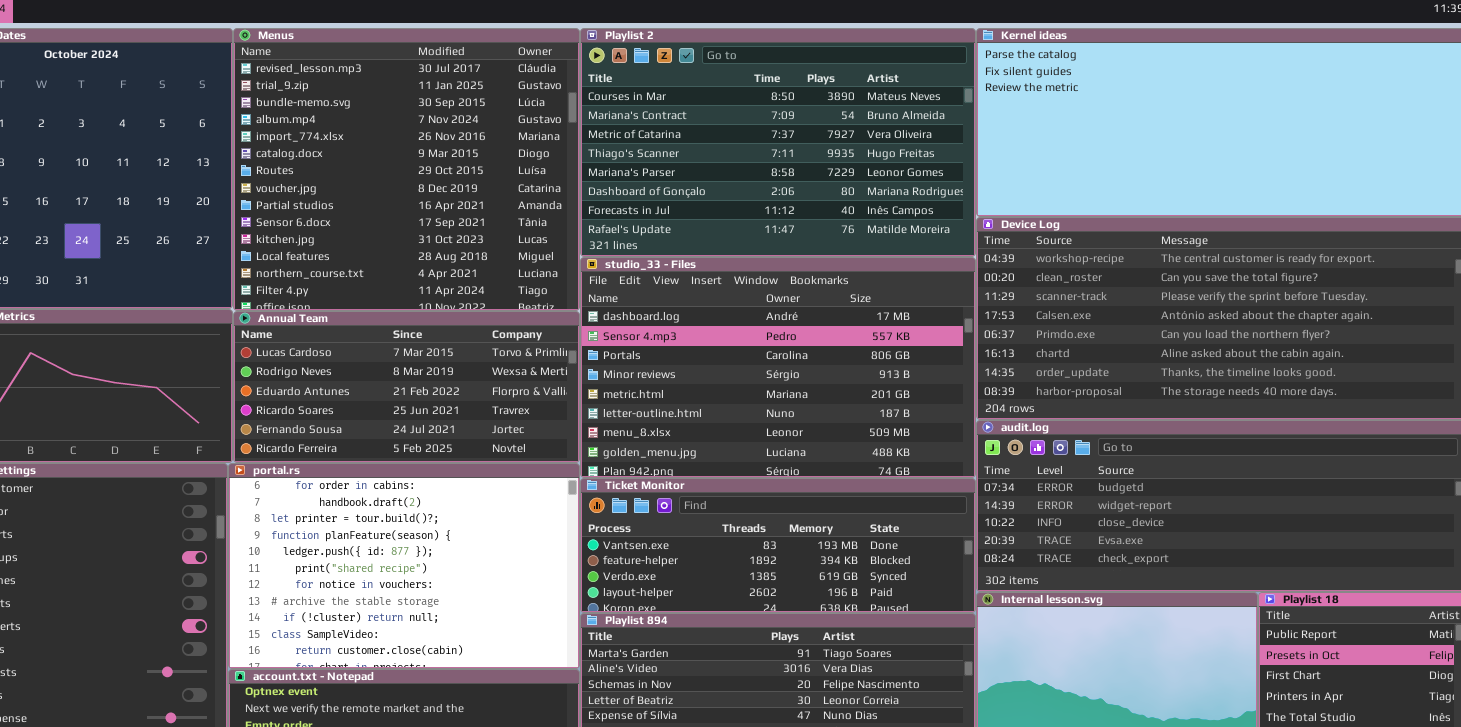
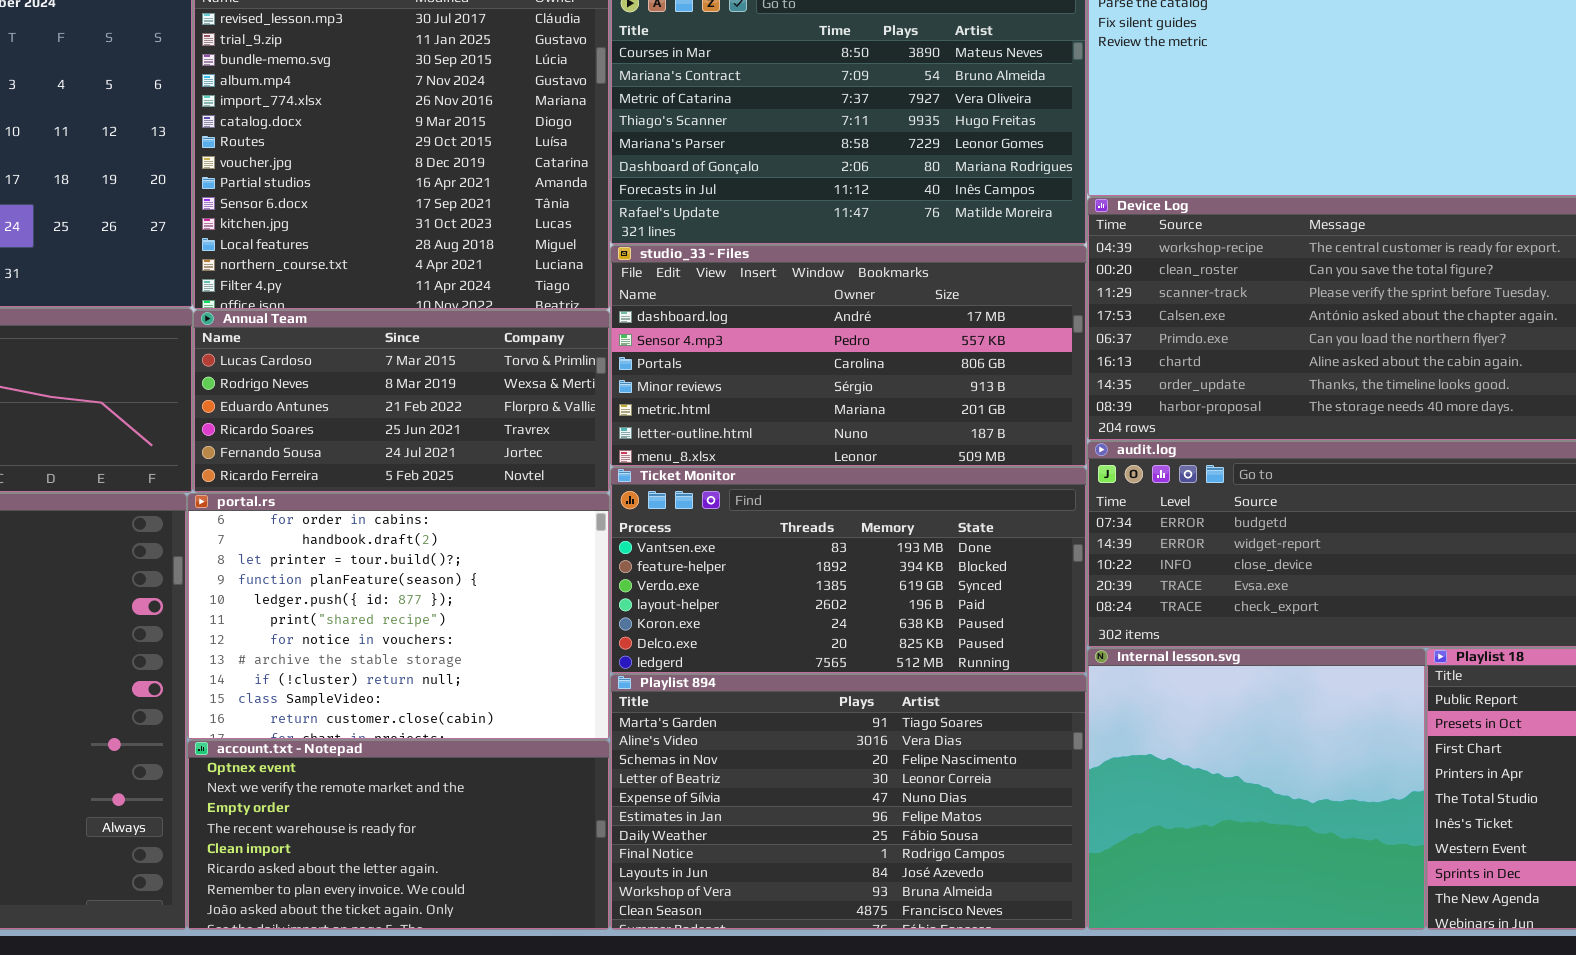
studio_33 - Files: [580,257,976,478] -> [610,245,1087,467], resized
Ticket Monitor: [580,478,976,613] -> [610,467,1087,674], resized

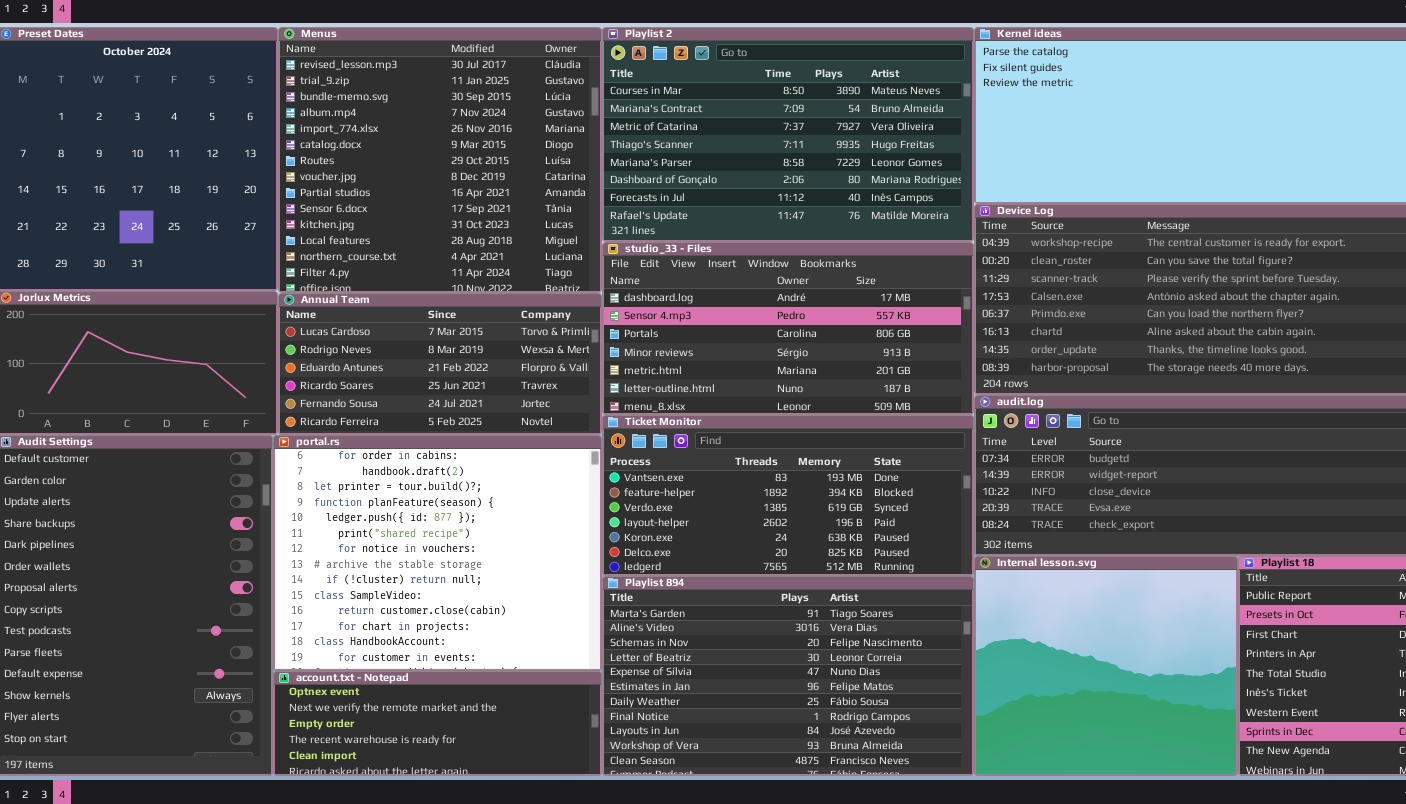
portal.rs: [187,493,610,740] -> [273,435,602,671], resized
account.txt - Notepad: [187,740,610,930] -> [273,671,602,776], resized

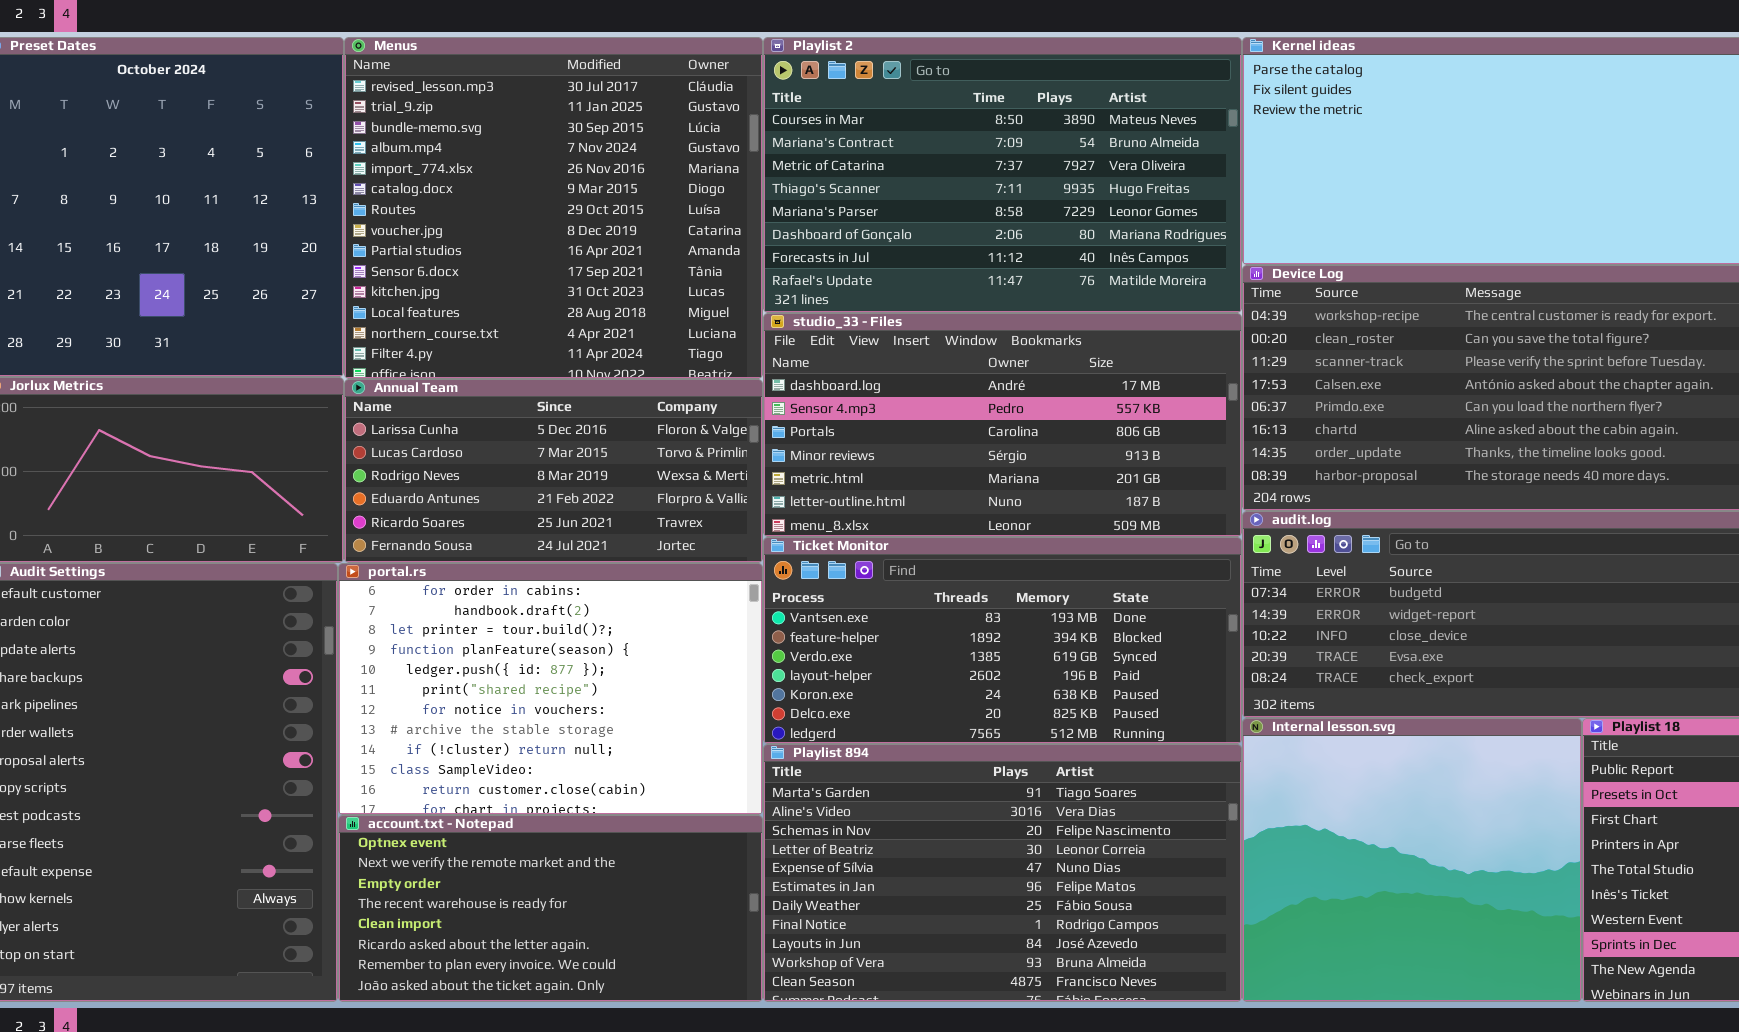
Annual Team: [278,293,602,435] -> [344,379,763,563], scrolled up 1 row
portal.rs: [273,435,602,671] -> [338,563,763,815], resized
account.txt - Notepad: [273,671,602,776] -> [338,815,763,1002], resized

